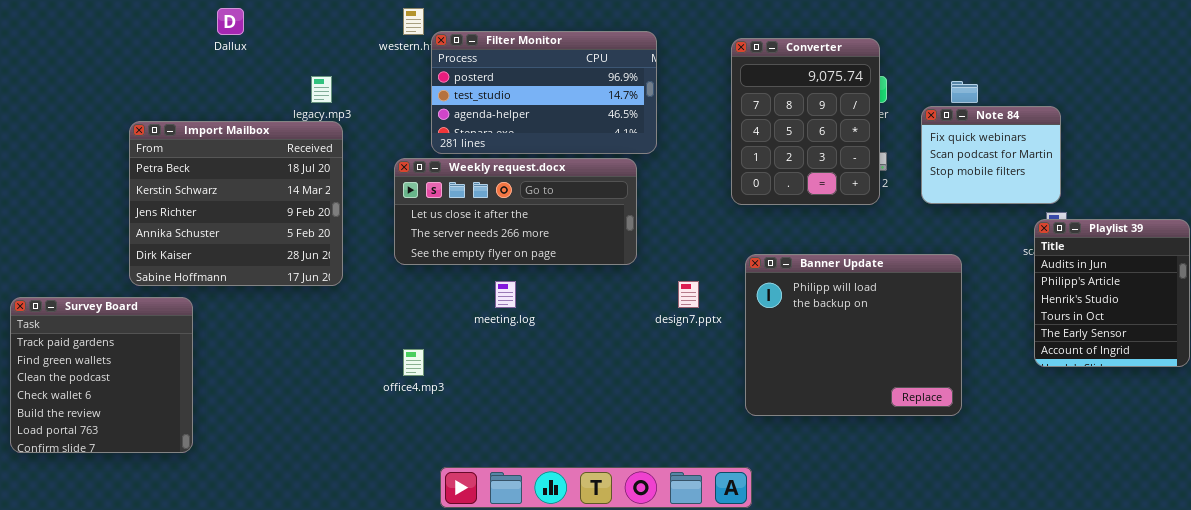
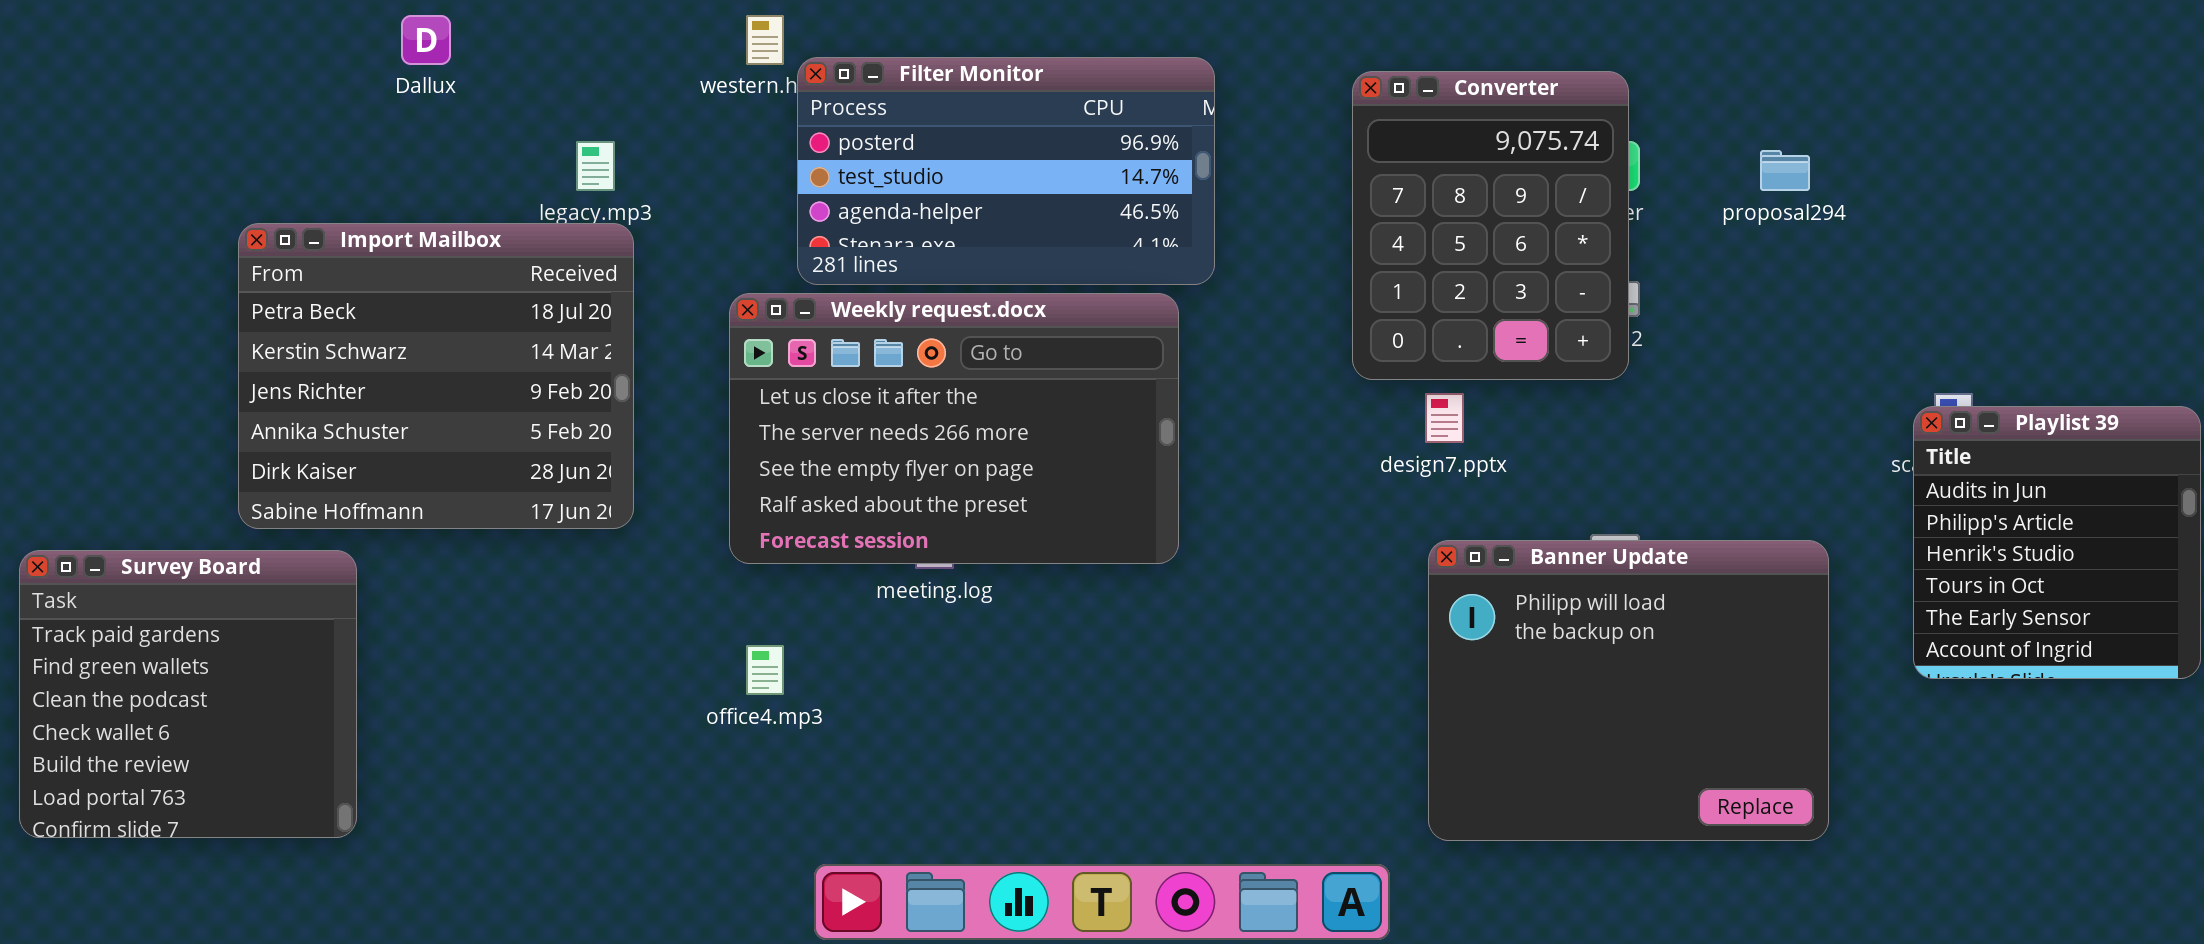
Note 84: [921,106,1061,204] -> none, closed
Weekly request.docx: [394,158,637,265] -> [729,293,1179,564], resized
Banner Update: [745,254,962,416] -> [1428,540,1829,841], moved
design7.pptx: [678,281,699,308] -> [1425,393,1464,443], moved

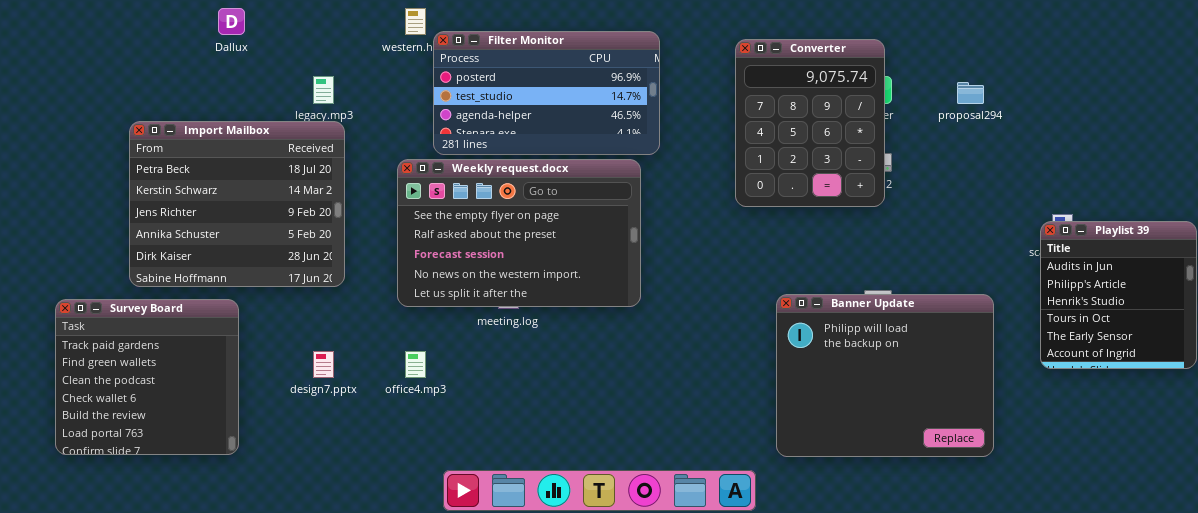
Weekly request.docx: [729,293,1179,564] -> [397,159,641,307], scrolled down 2 rows
design7.pptx: [1425,393,1464,443] -> [313,351,334,378], moved
Survey Board: [19,550,357,838] -> [55,299,239,455], moved

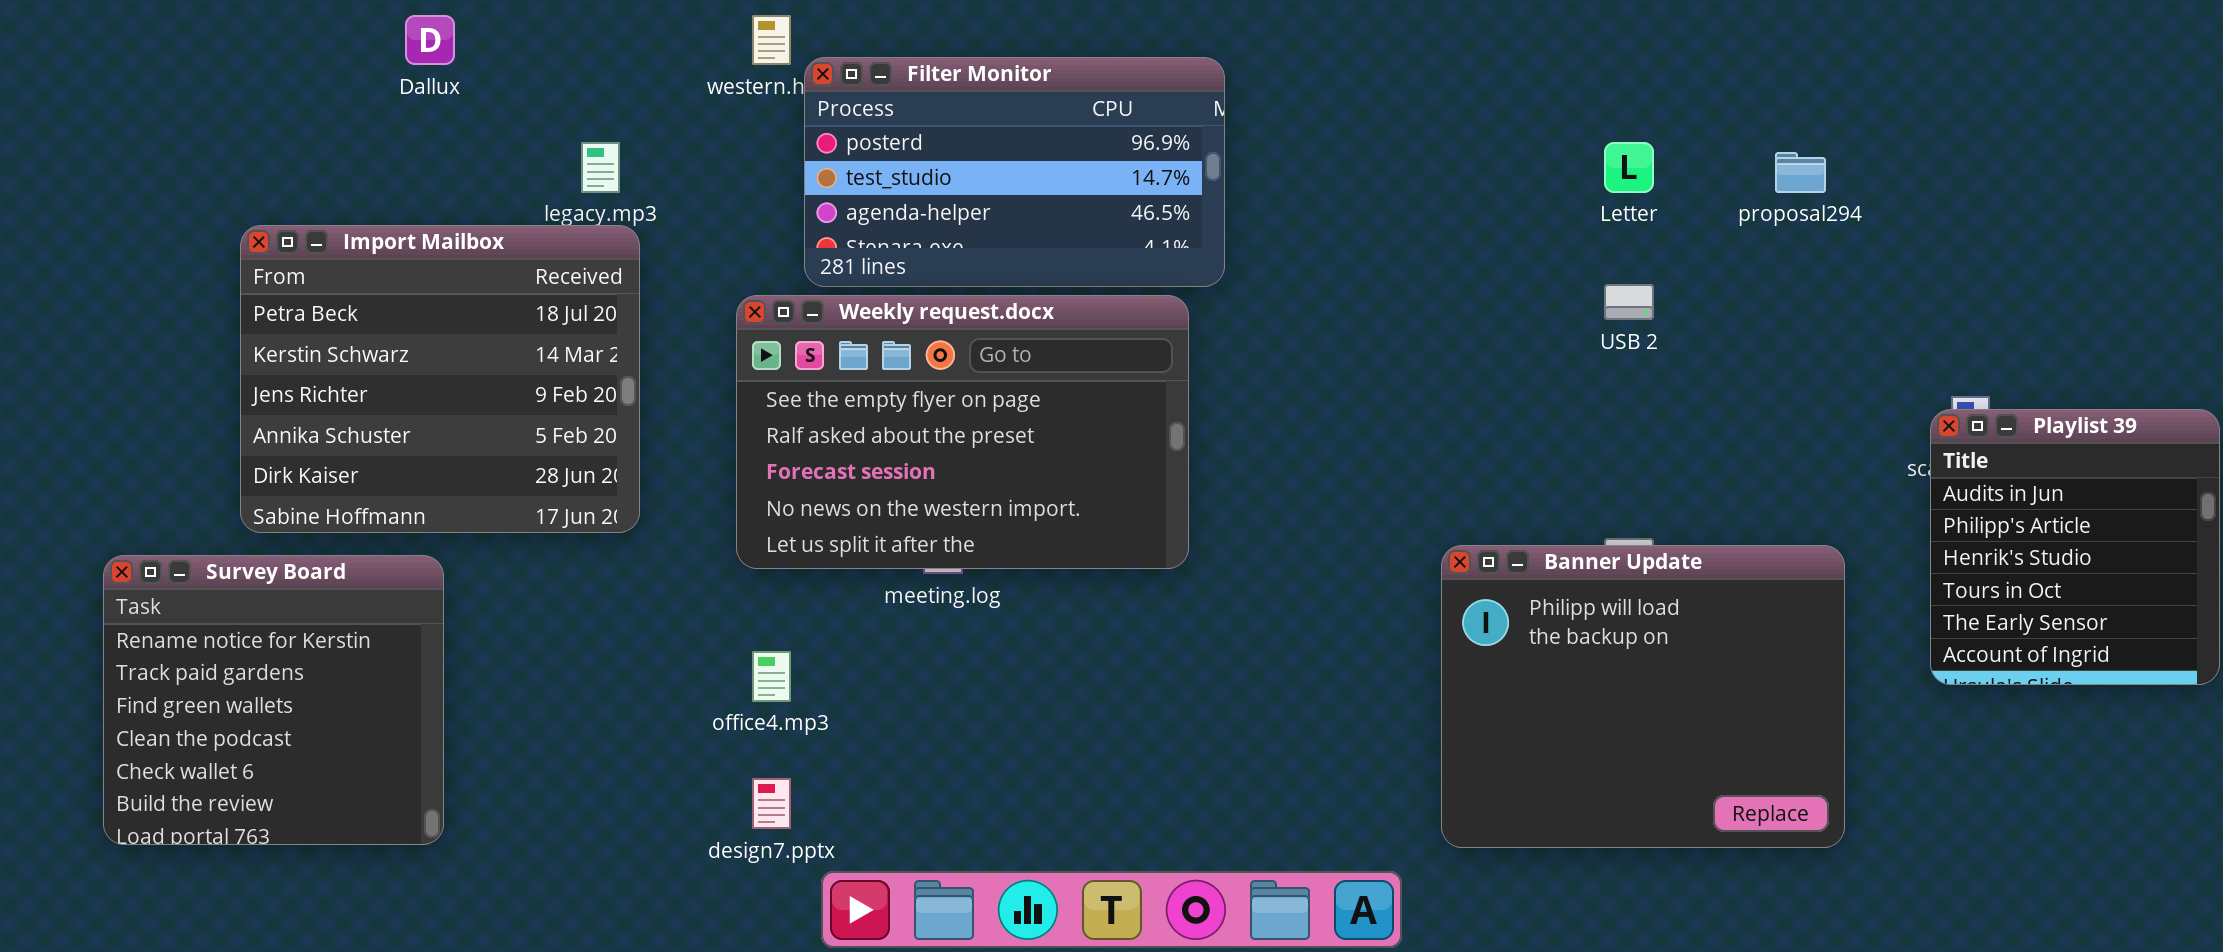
Converter: [735,39,885,207] -> none, closed
Survey Board: [55,299,239,455] -> [103,555,444,845], scrolled up 1 row
design7.pptx: [313,351,334,378] -> [752,778,791,829], moved

